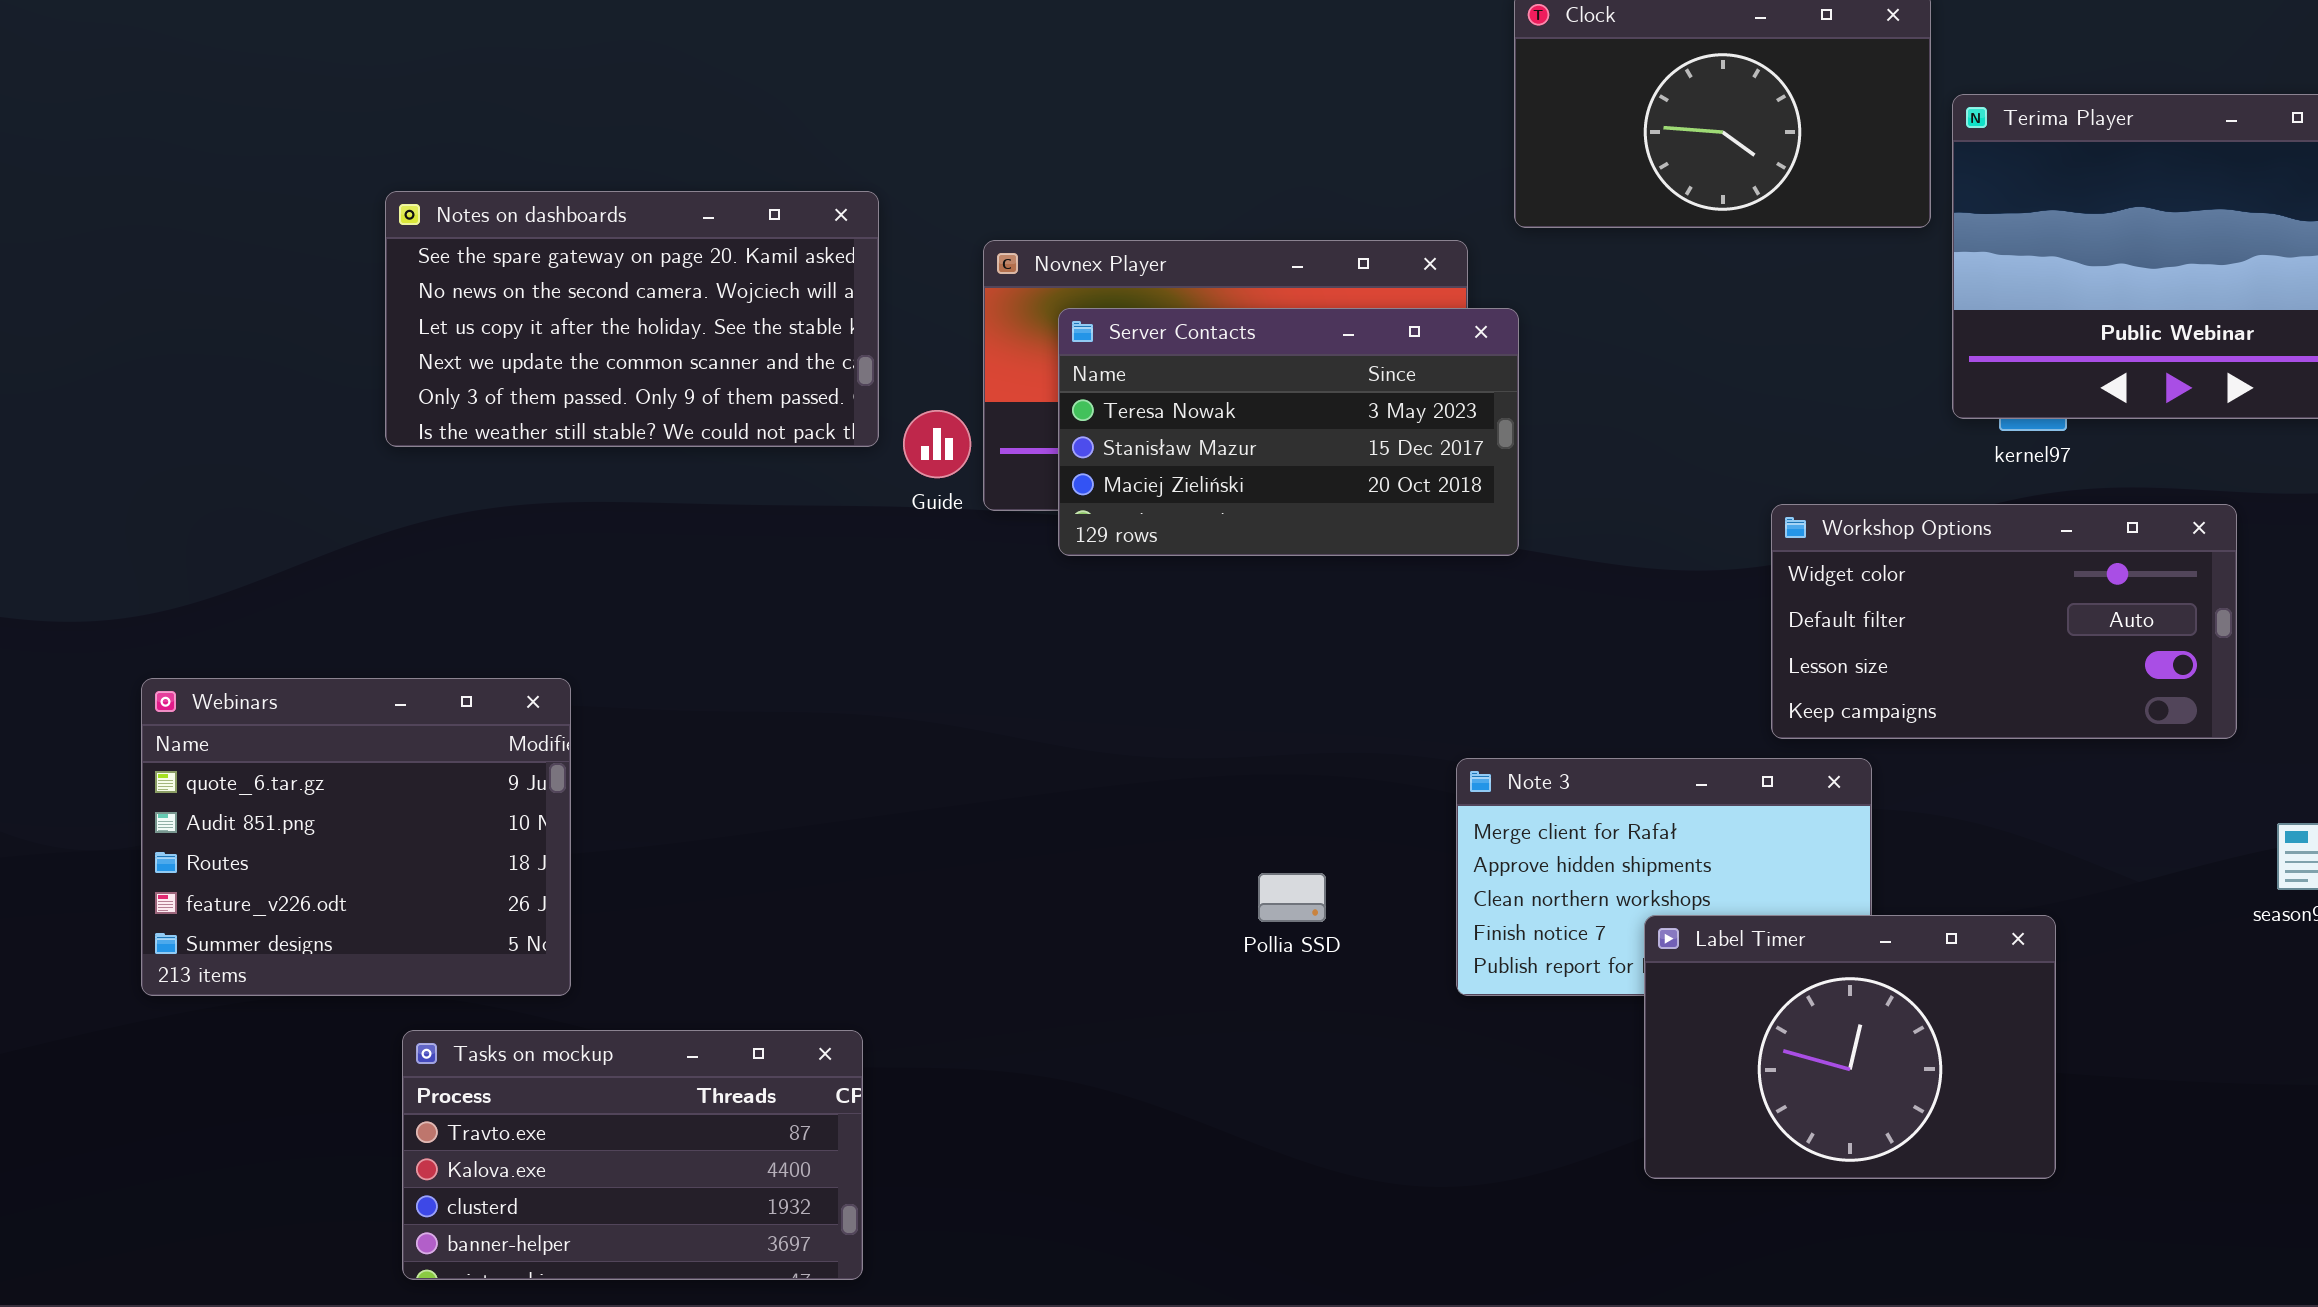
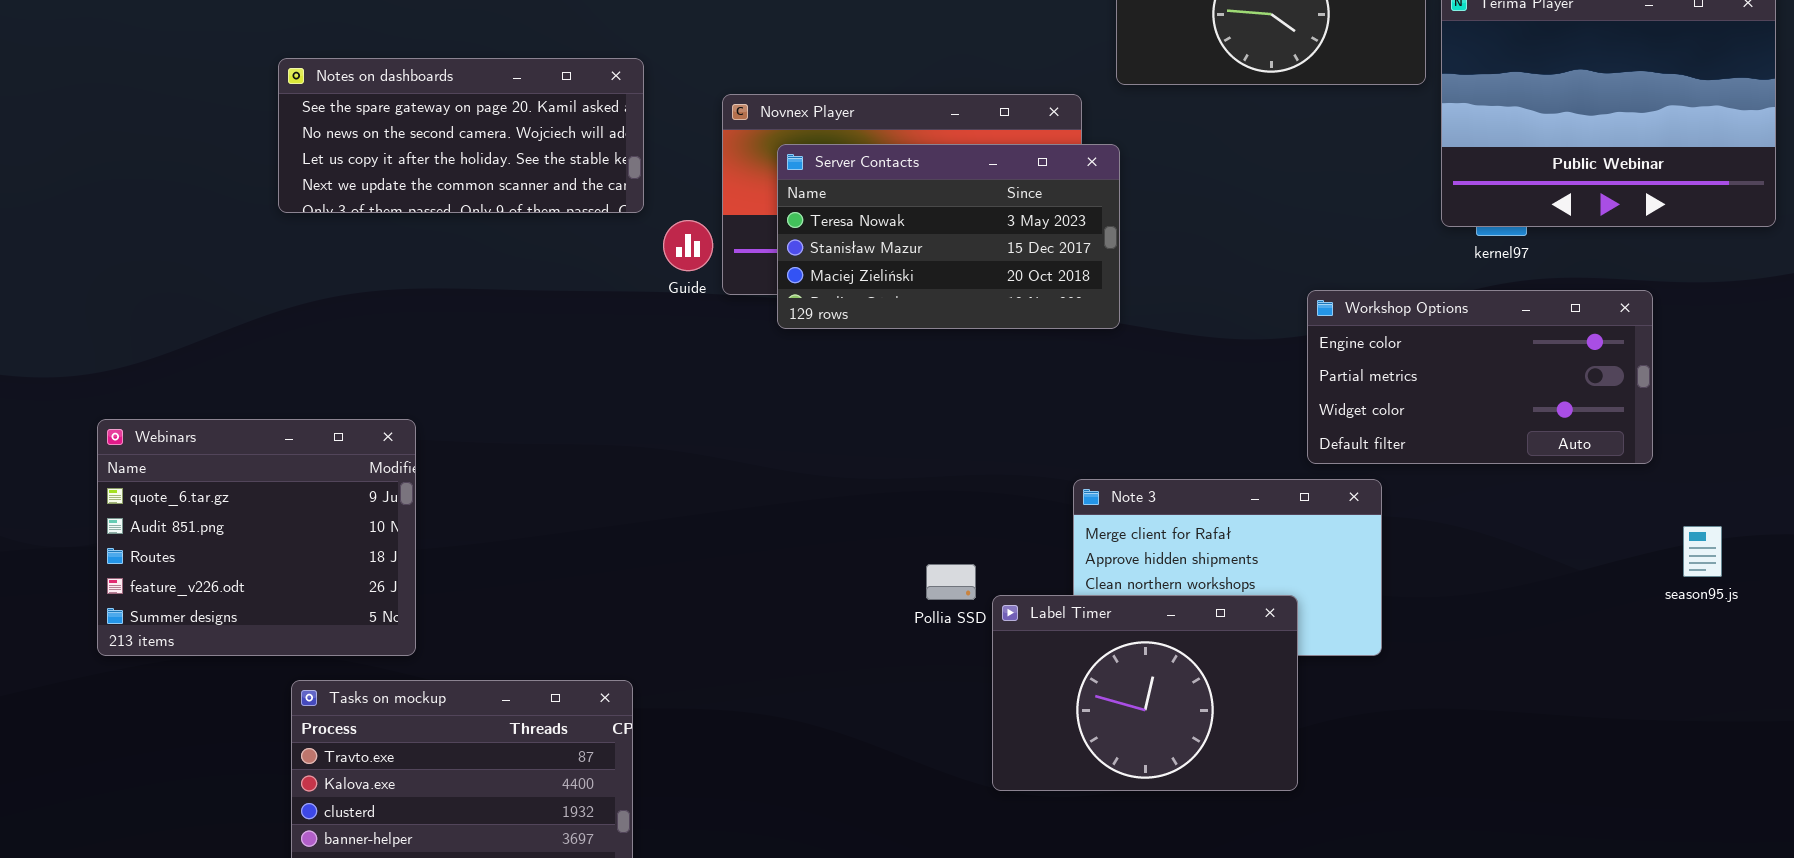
Notes on dashboards: [385,191,879,447] -> [278,58,644,213], resized
Workshop Options: [1771,504,2237,739] -> [1307,290,1653,464], scrolled up 2 rows
Label Timer: [1644,915,2056,1179] -> [992,595,1298,791], moved

